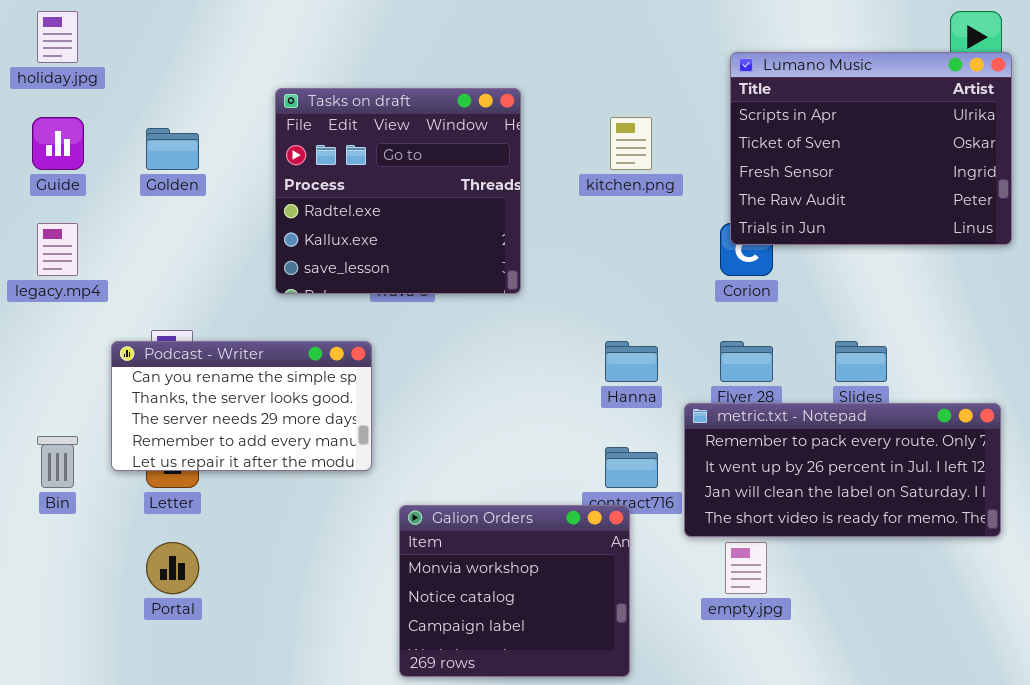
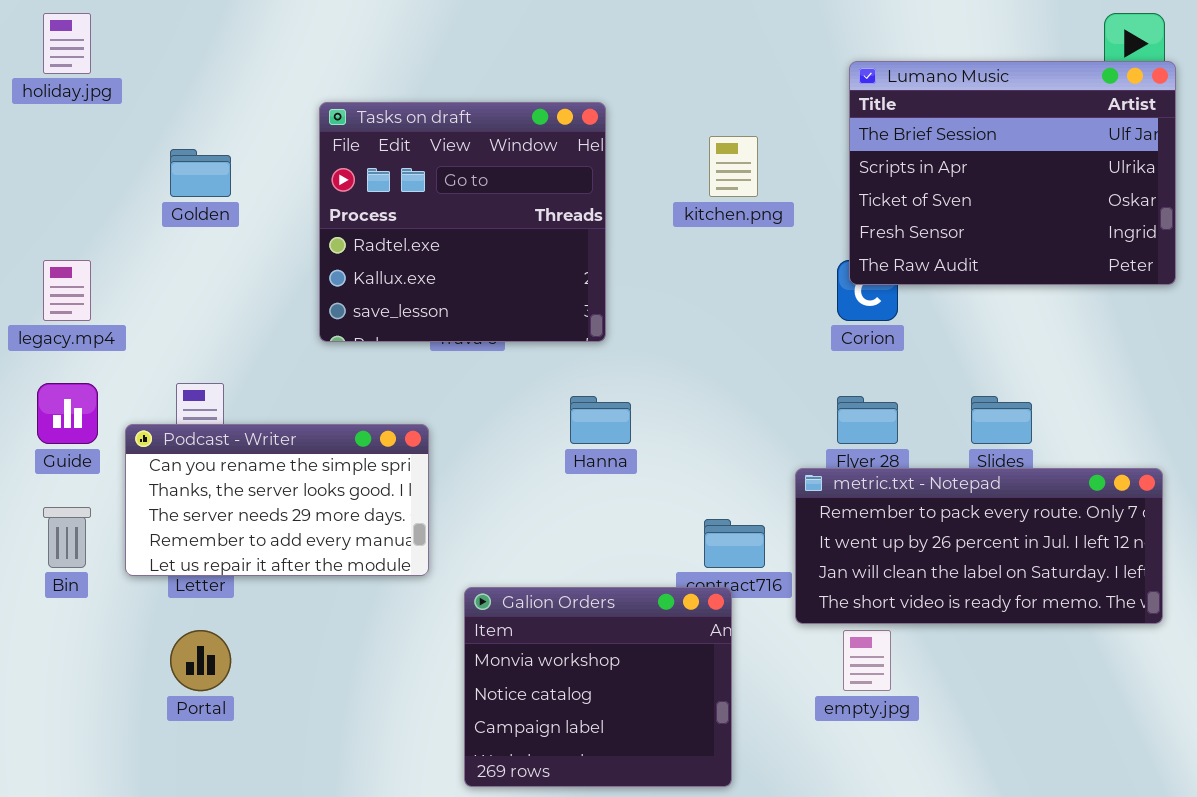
Lumano Music: [730,52,1012,245] -> [849,61,1176,285], scrolled up 1 row
Guide: [32,117,84,170] -> [37,383,98,444], moved
Podcast - Writer: [111,341,372,471] -> [125,424,429,576], moved
Hanna: [605,341,658,382] -> [570,396,631,444], moved

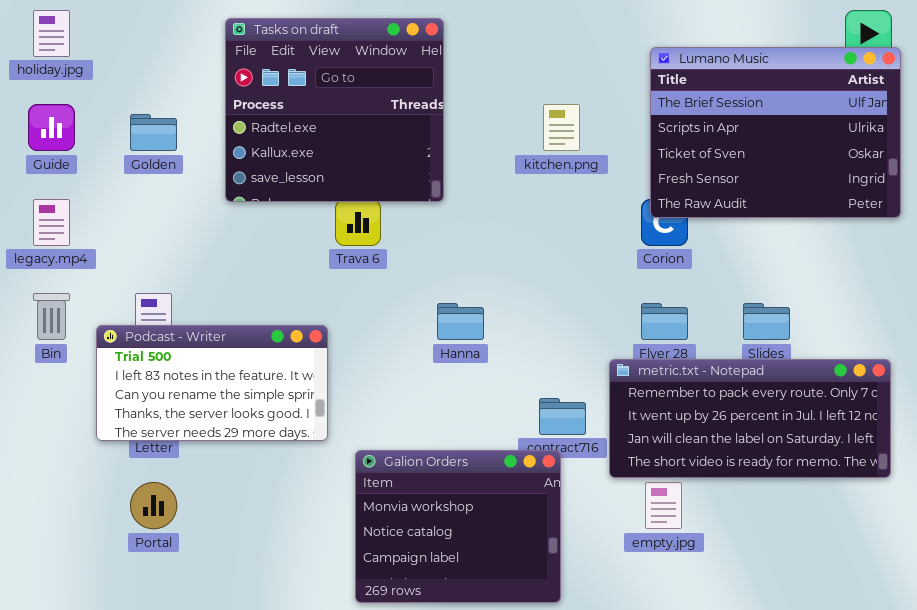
Tasks on draft: [319,102,606,342] -> [225,18,444,202], moved
Guide: [37,383,98,444] -> [28,104,75,151], moved
Podcast - Writer: [125,424,429,576] -> [96,325,328,441], scrolled up 2 rows
Bin: [43,507,91,568] -> [33,293,70,340], moved

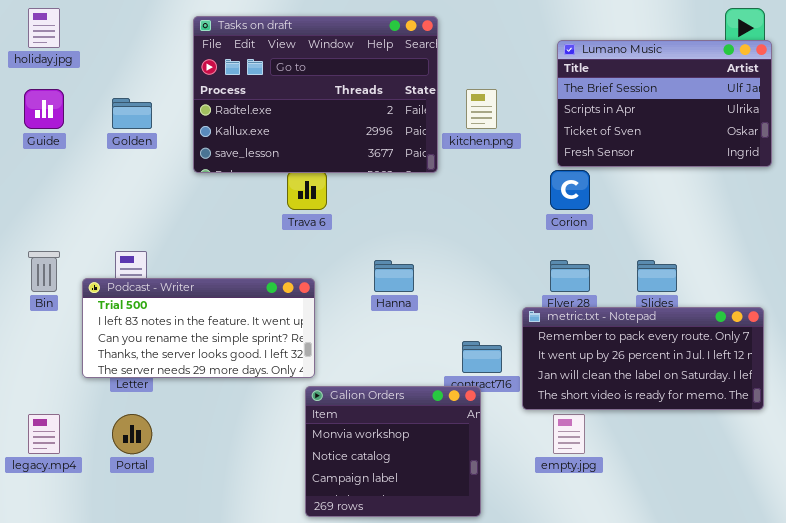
Tasks on draft: [225,18,444,202] -> [193,16,438,173], resized
Lumano Music: [650,47,901,218] -> [557,40,772,167], resized
legacy.mp4: [33,199,70,246] -> [28,414,60,454], moved
Podcast - Writer: [96,325,328,441] -> [82,278,315,378], resized

